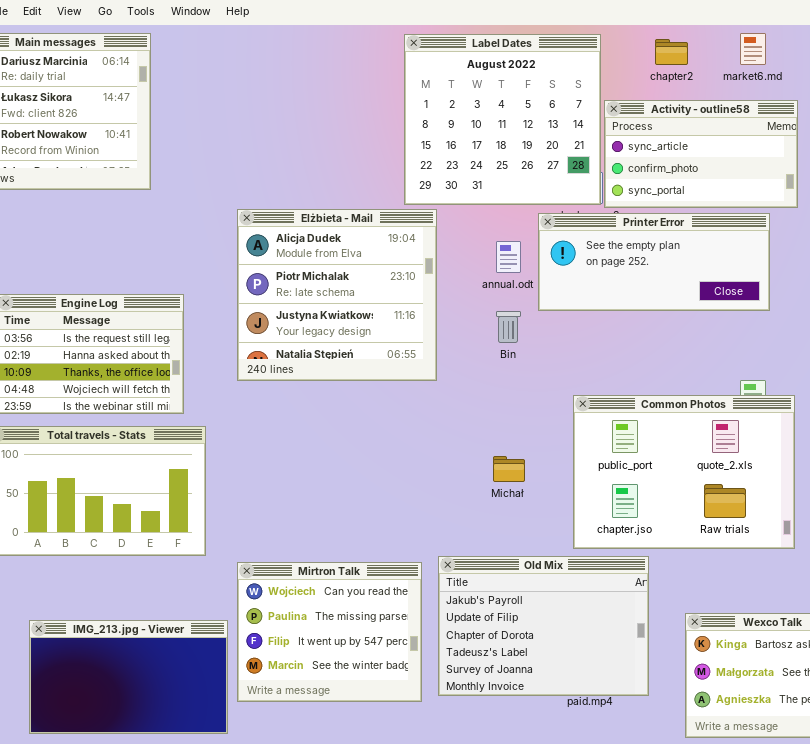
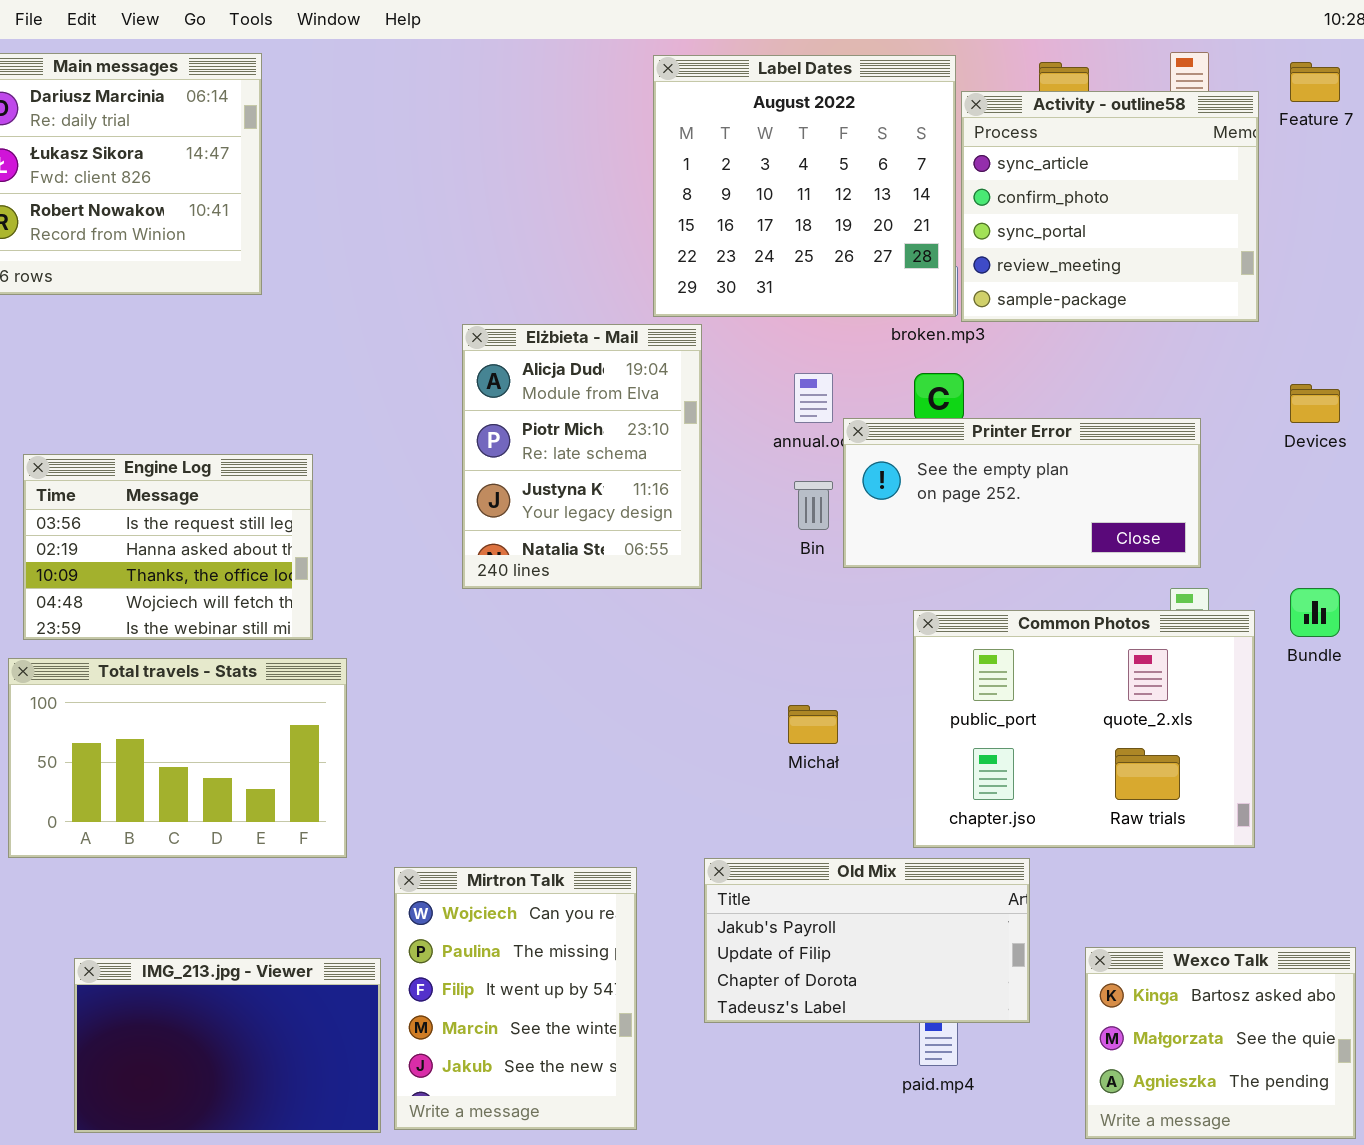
Activity - outline58: [604,100,798,208] -> [961,91,1259,322], resized
Elżbieta - Mail: [237,209,437,381] -> [462,324,702,589], resized
Printer Error: [538,213,770,311] -> [843,418,1201,568], moved
Old Mix: [438,556,649,696] -> [704,858,1030,1023], resized
Mirtron Talk: [237,562,422,702] -> [394,867,637,1130], resized

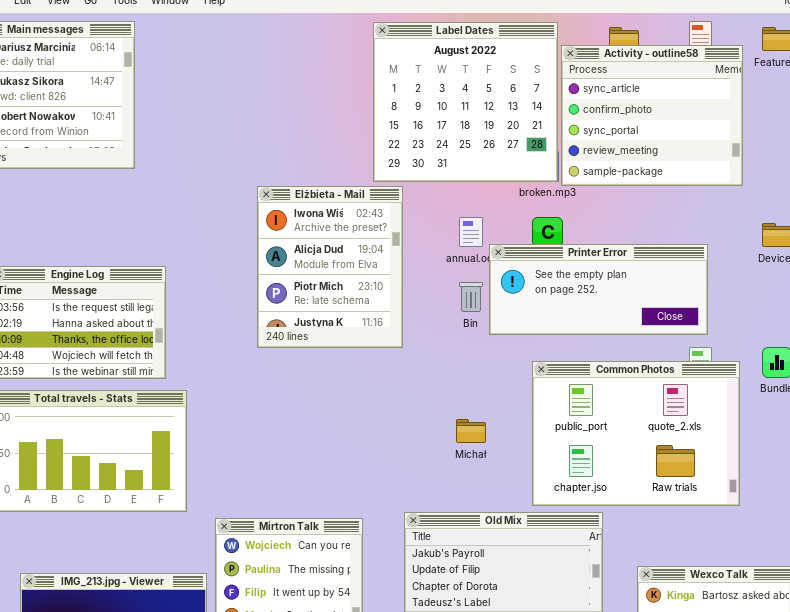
Elżbieta - Mail: [462,324,702,589] -> [257,186,403,348], scrolled up 1 row

